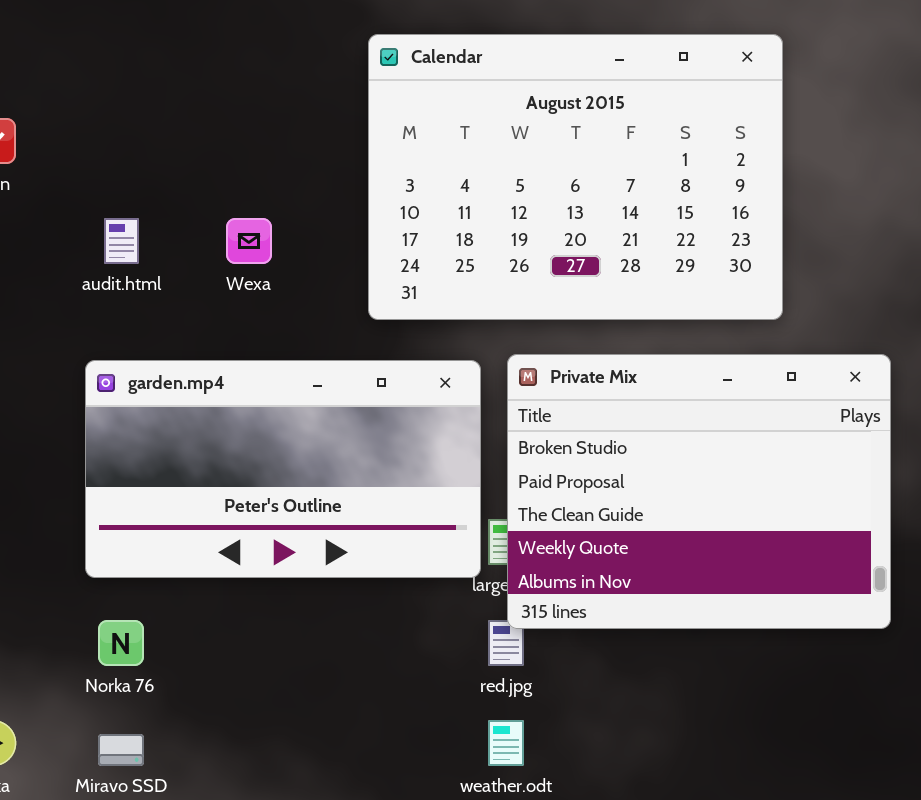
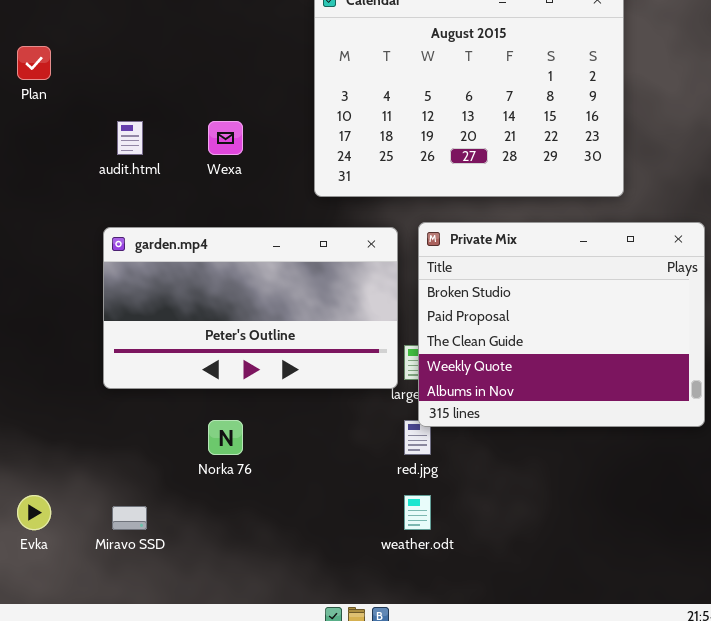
Norka 76: [98,620,144,666] -> [208,420,243,455], moved

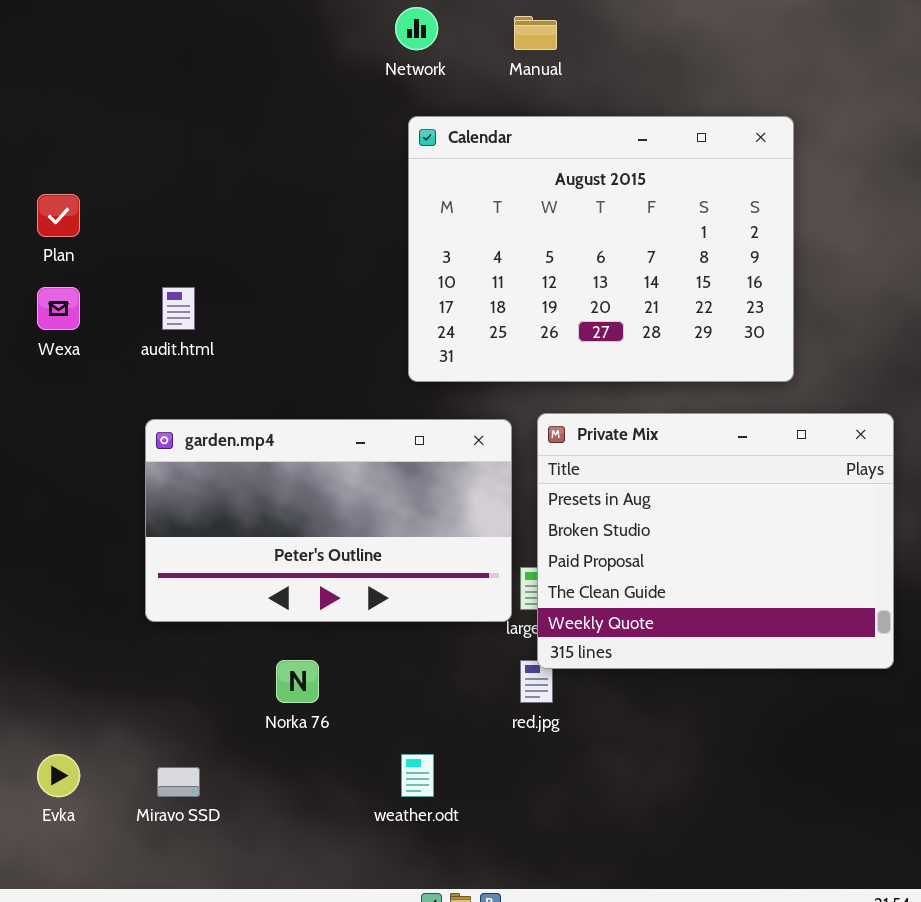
Wexa: [208,121,243,155] -> [37,287,80,330], moved
Private Mix: [418,222,705,427] -> [537,413,894,669], scrolled up 1 row
weather.odt: [404,495,431,530] -> [401,754,434,797], moved

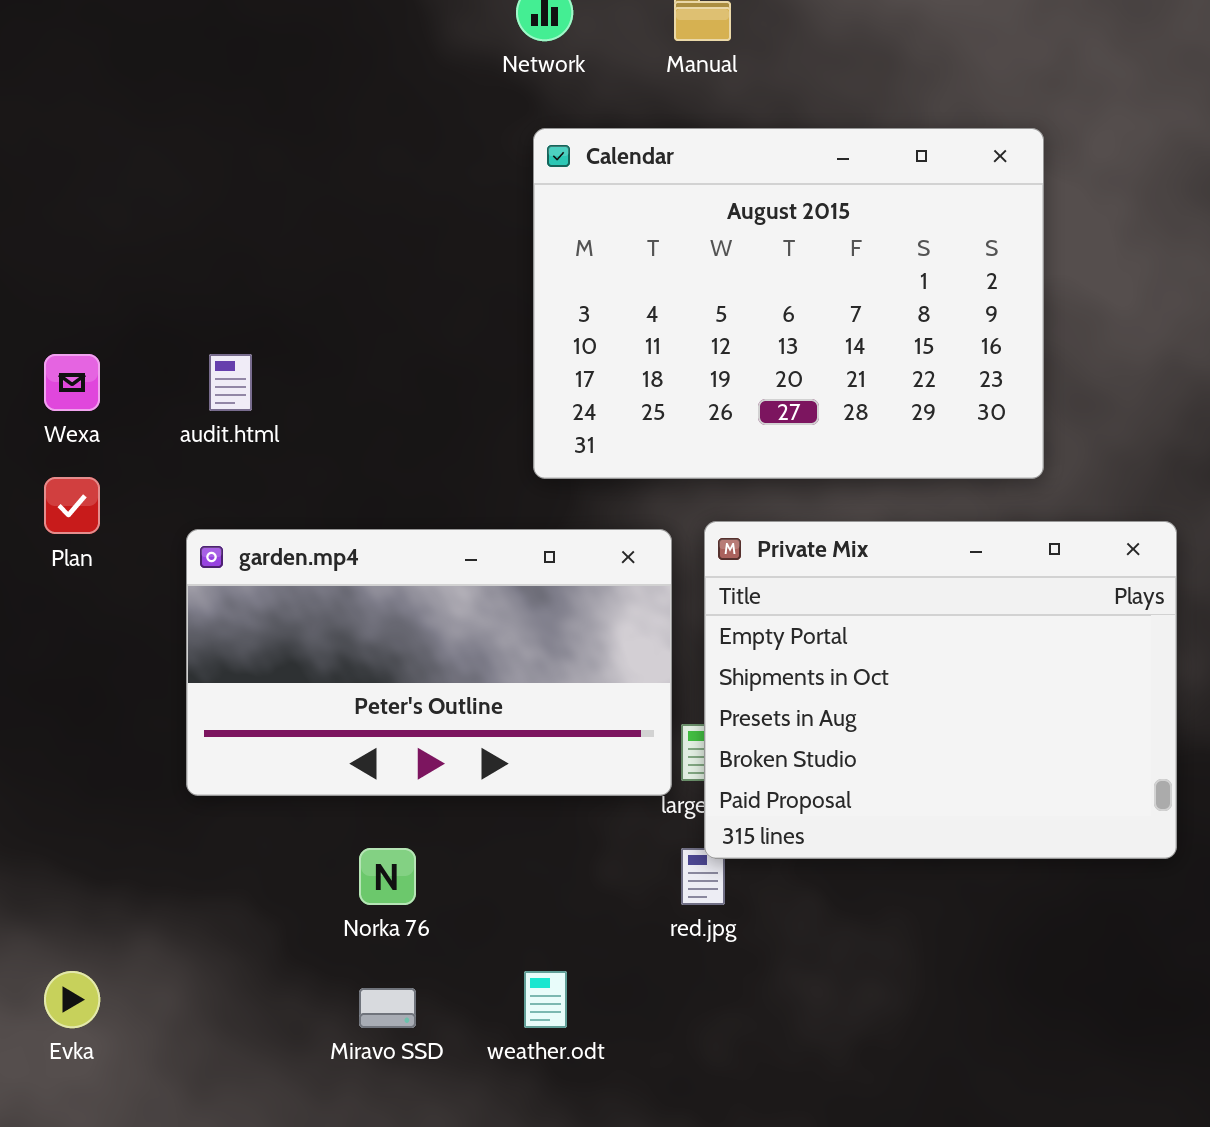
Plan: [37,194,80,237] -> [44,477,100,534], moved
Private Mix: [537,413,894,669] -> [704,521,1177,859], scrolled up 2 rows
Miravo SSD: [157,767,200,797] -> [359,988,416,1028], moved

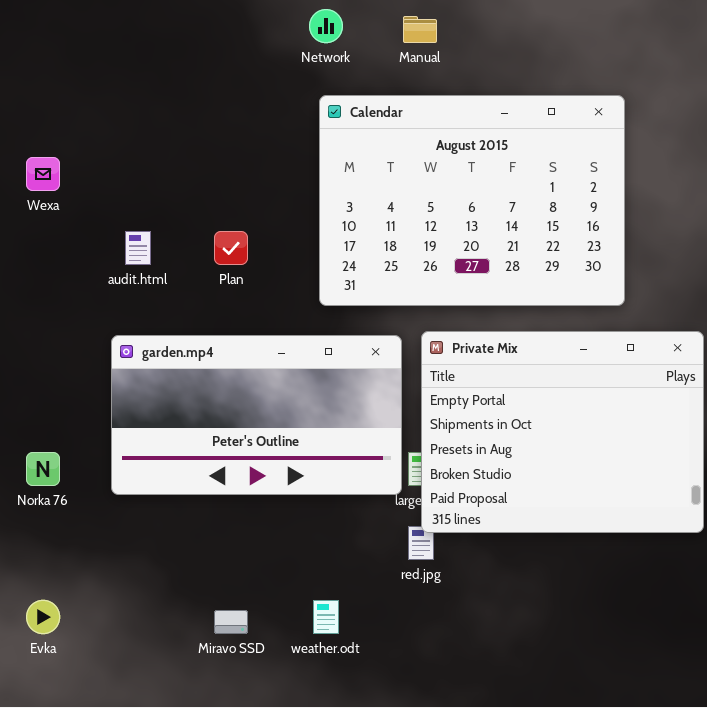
Wexa: [44,354,100,411] -> [26,157,60,191], moved
Plan: [44,477,100,534] -> [214,231,248,265], moved
Norka 76: [359,848,416,905] -> [26,452,60,486], moved

